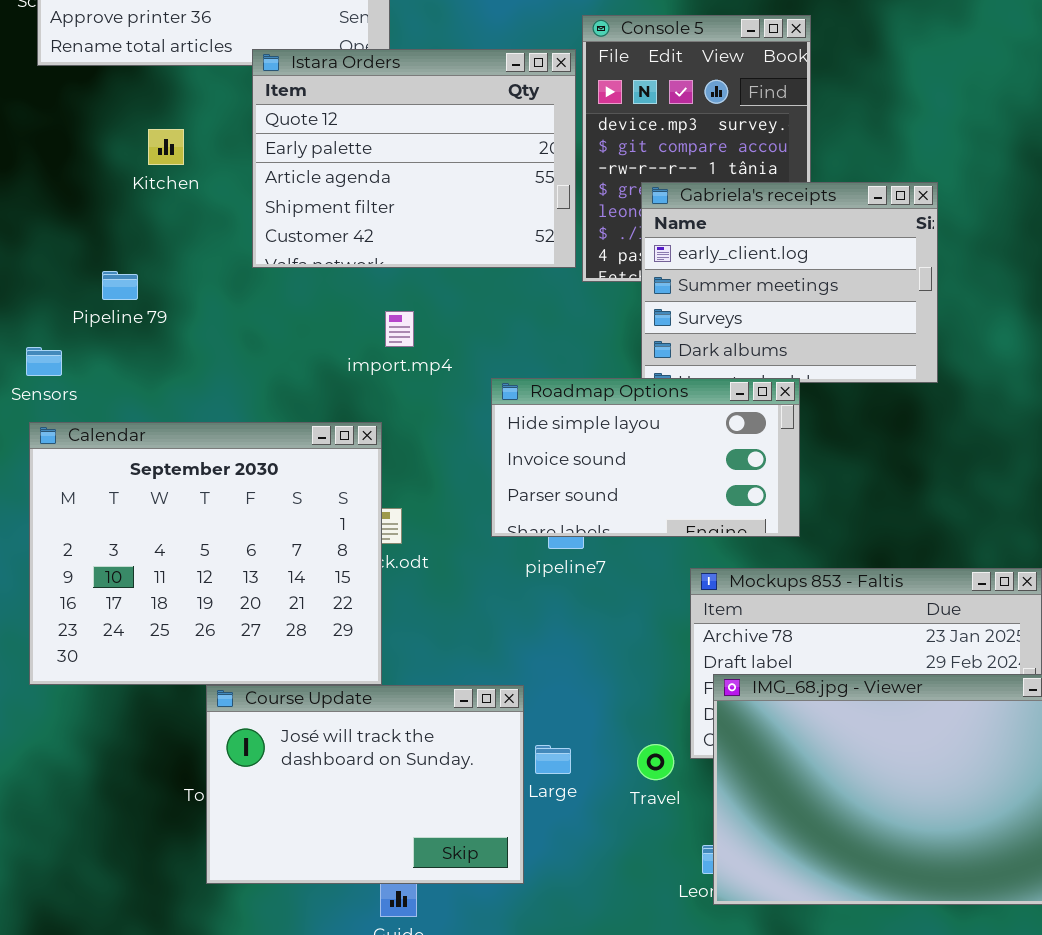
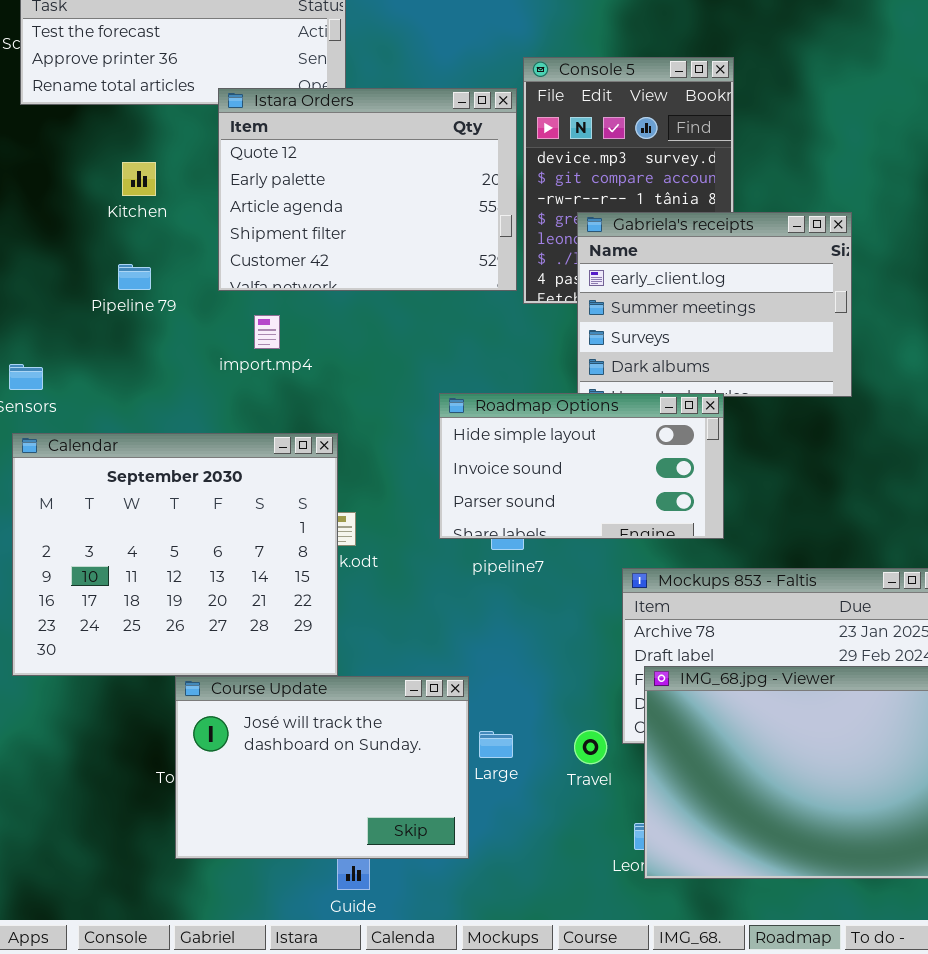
Pipeline 79: [102,271,138,300] -> [118,264,151,290], moved
import.mp4: [385,311,414,347] -> [254,315,280,349], moved

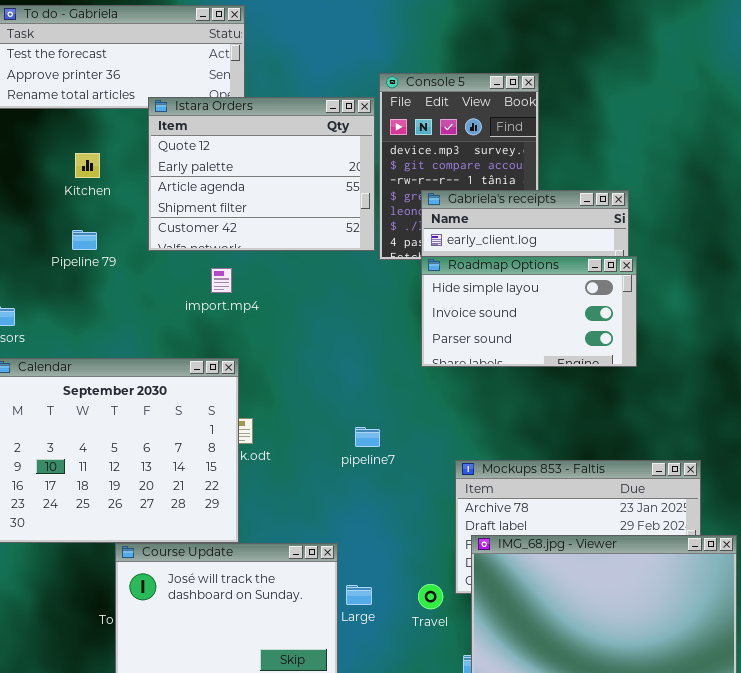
import.mp4: [254,315,280,349] -> [211,268,232,293], moved
Roadmap Options: [439,393,724,539] -> [421,256,637,367], moved

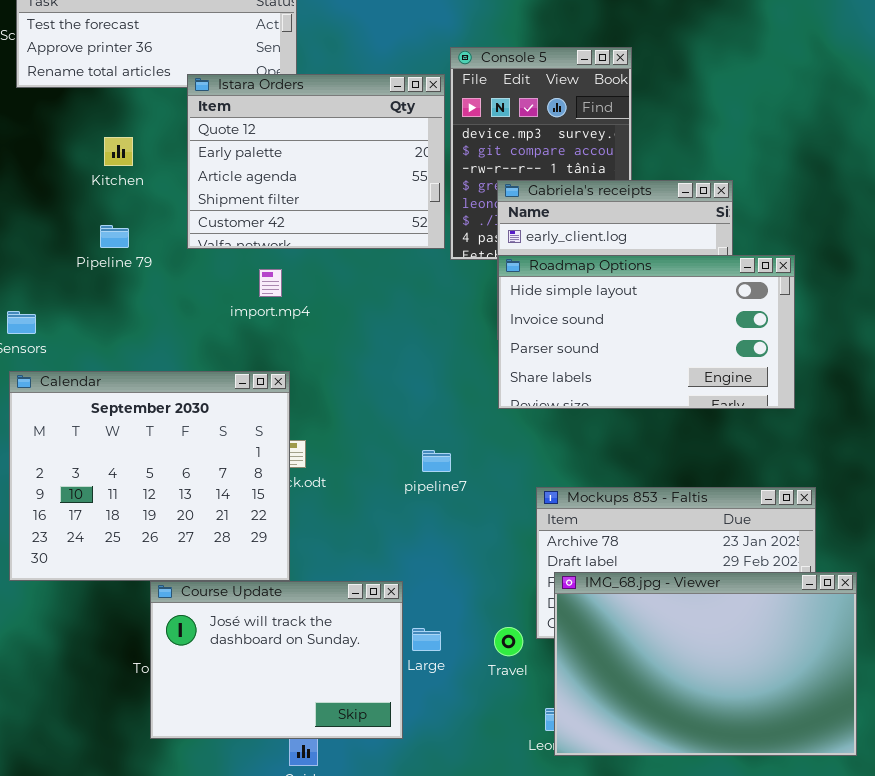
Roadmap Options: [421,256,637,367] -> [498,255,795,409], resized

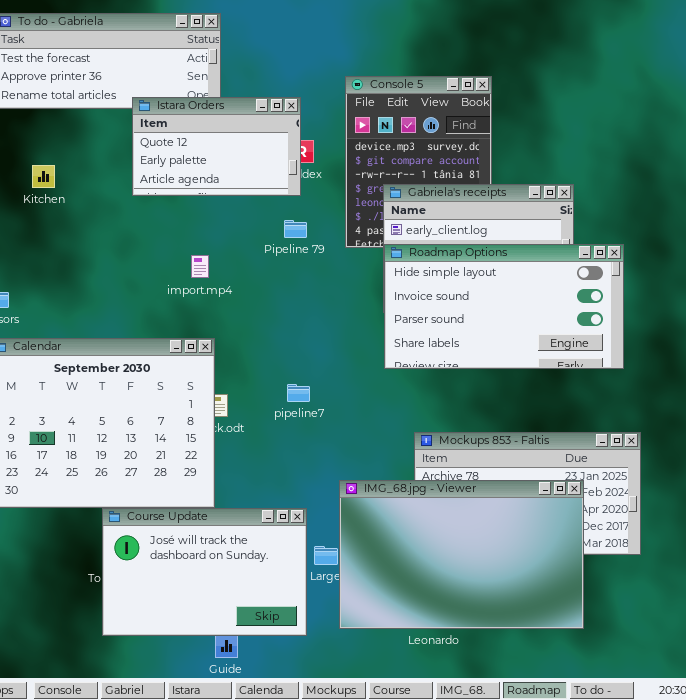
Istara Orders: [187,74,445,249] -> [132,97,301,196], resized
Kitchen: [104,137,133,166] -> [32,165,55,188], moved
Pipeline 79: [100,225,129,248] -> [284,220,307,238], moved
pipeline7: [422,450,451,472] -> [287,384,310,402], moved
IMG_68.jpg - Viewer: [554,572,857,756] -> [339,480,584,629], moved

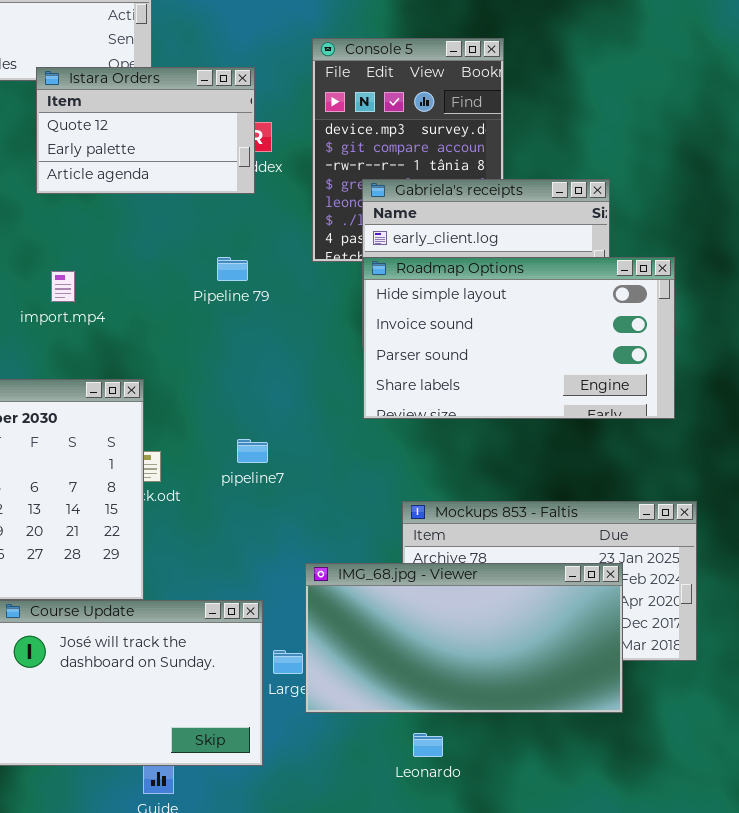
Pipeline 79: [284,220,307,238] -> [217,257,248,281], moved
import.mp4: [191,255,209,278] -> [51,271,75,302], moved
IMG_68.jpg - Viewer: [339,480,584,629] -> [305,563,623,713], resized

